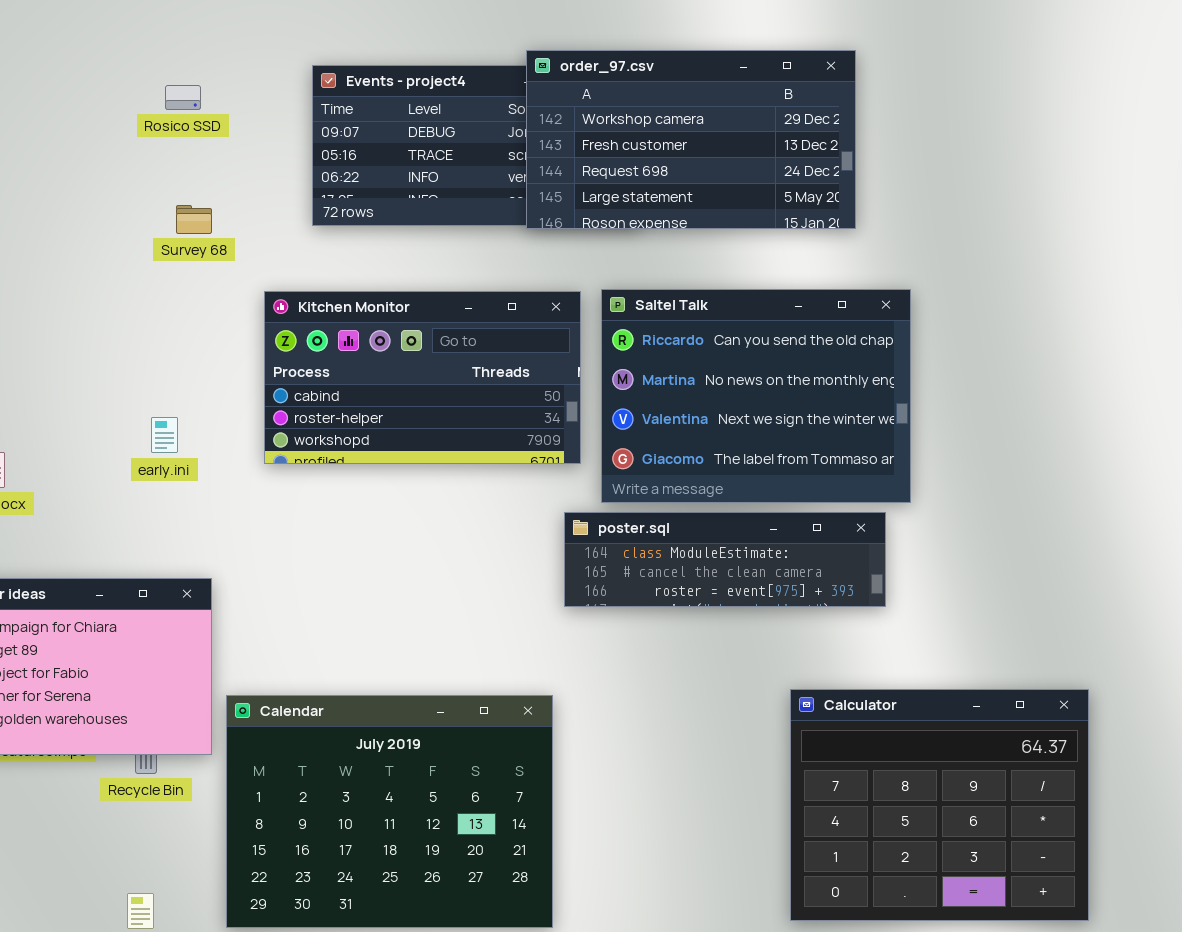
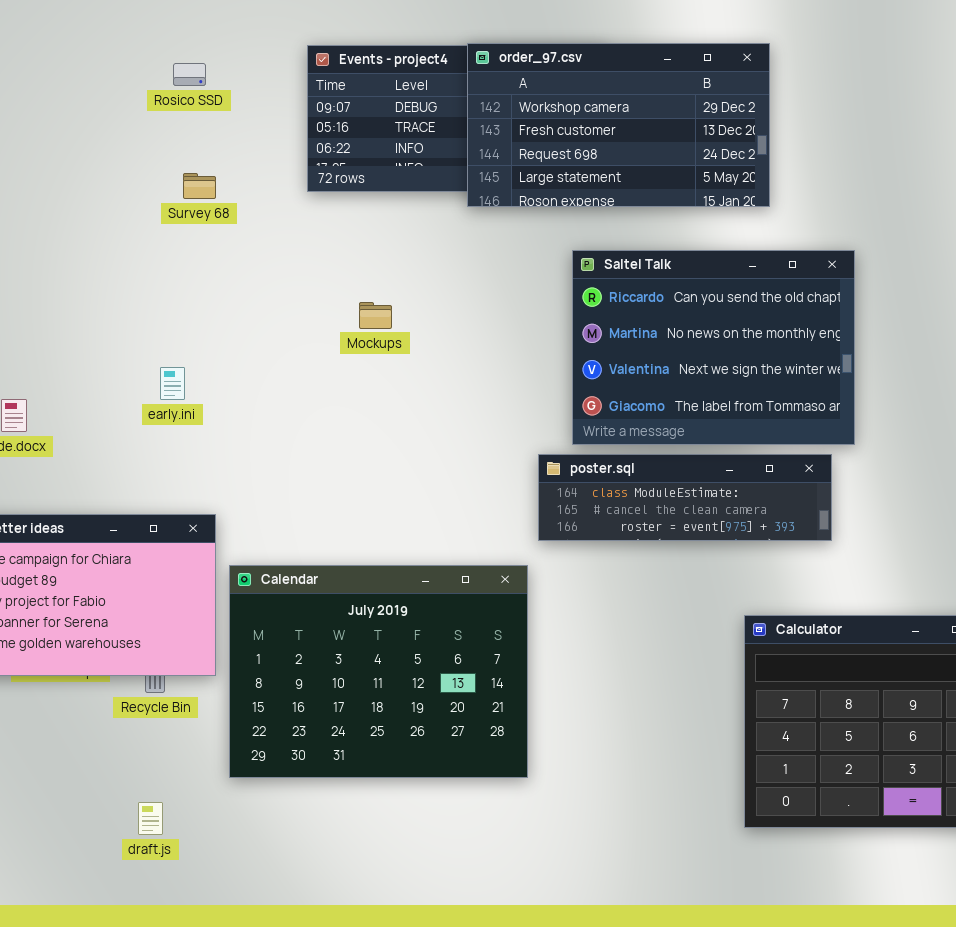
order_97.csv: [526,50,856,229] -> [467,43,770,207], moved
Kitchen Monitor: [264,291,581,464] -> none, closed
Calendar: [226,695,553,928] -> [229,565,528,778], moved

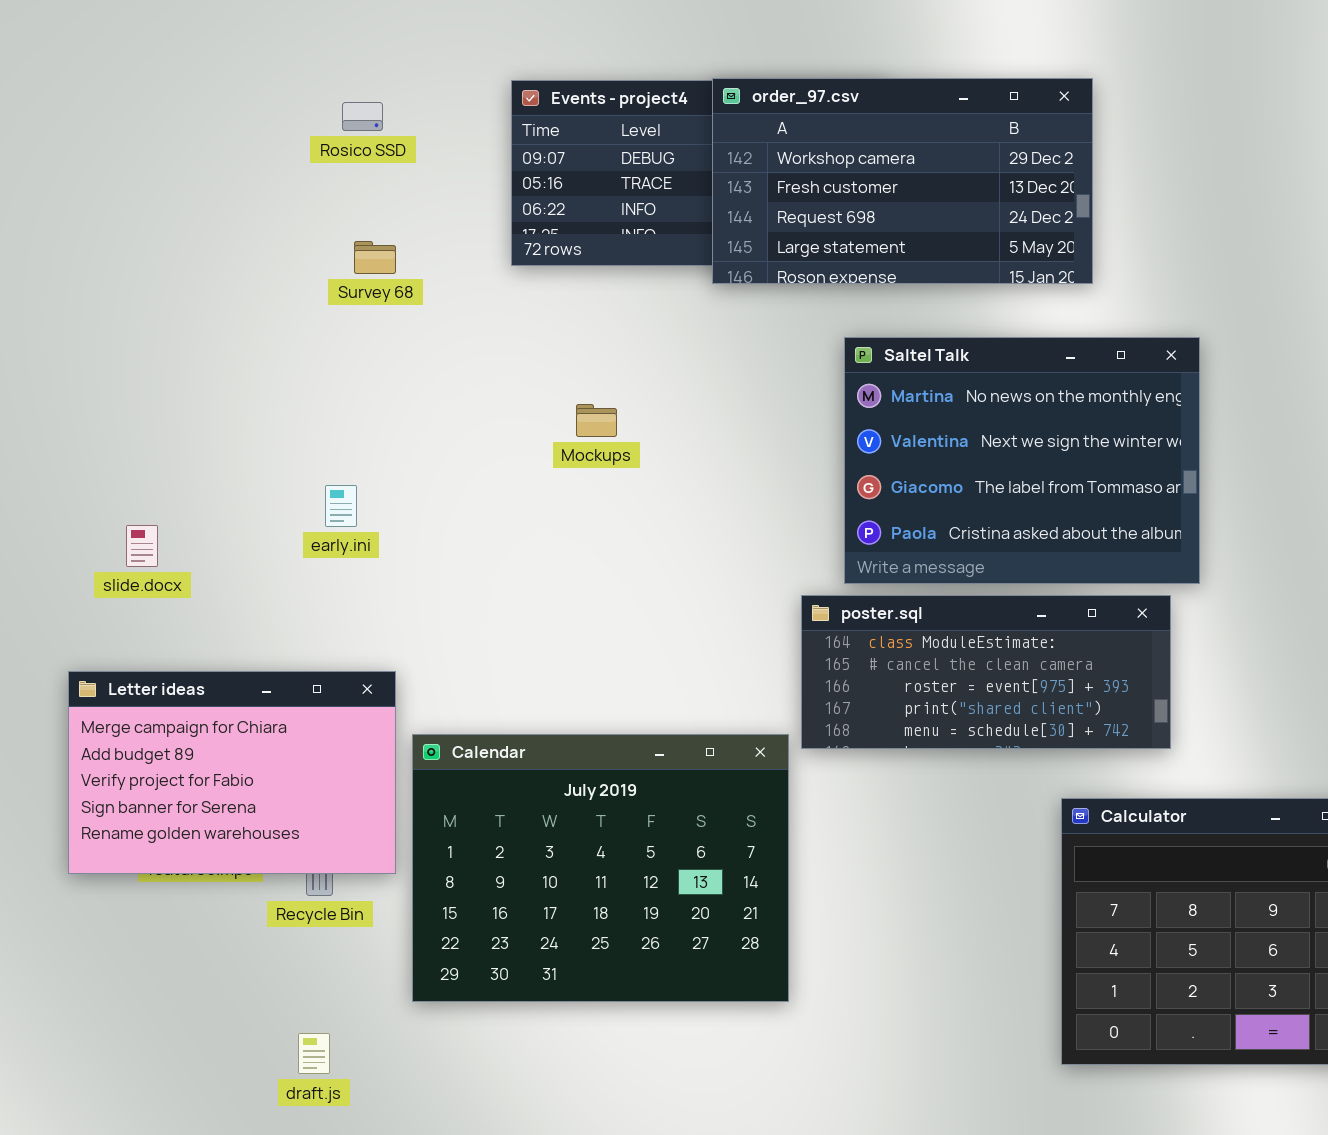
Saltel Talk: [572,250,855,445] -> [844,337,1200,584], scrolled down 1 row
poster.sql: [538,454,832,541] -> [801,595,1171,749], resized

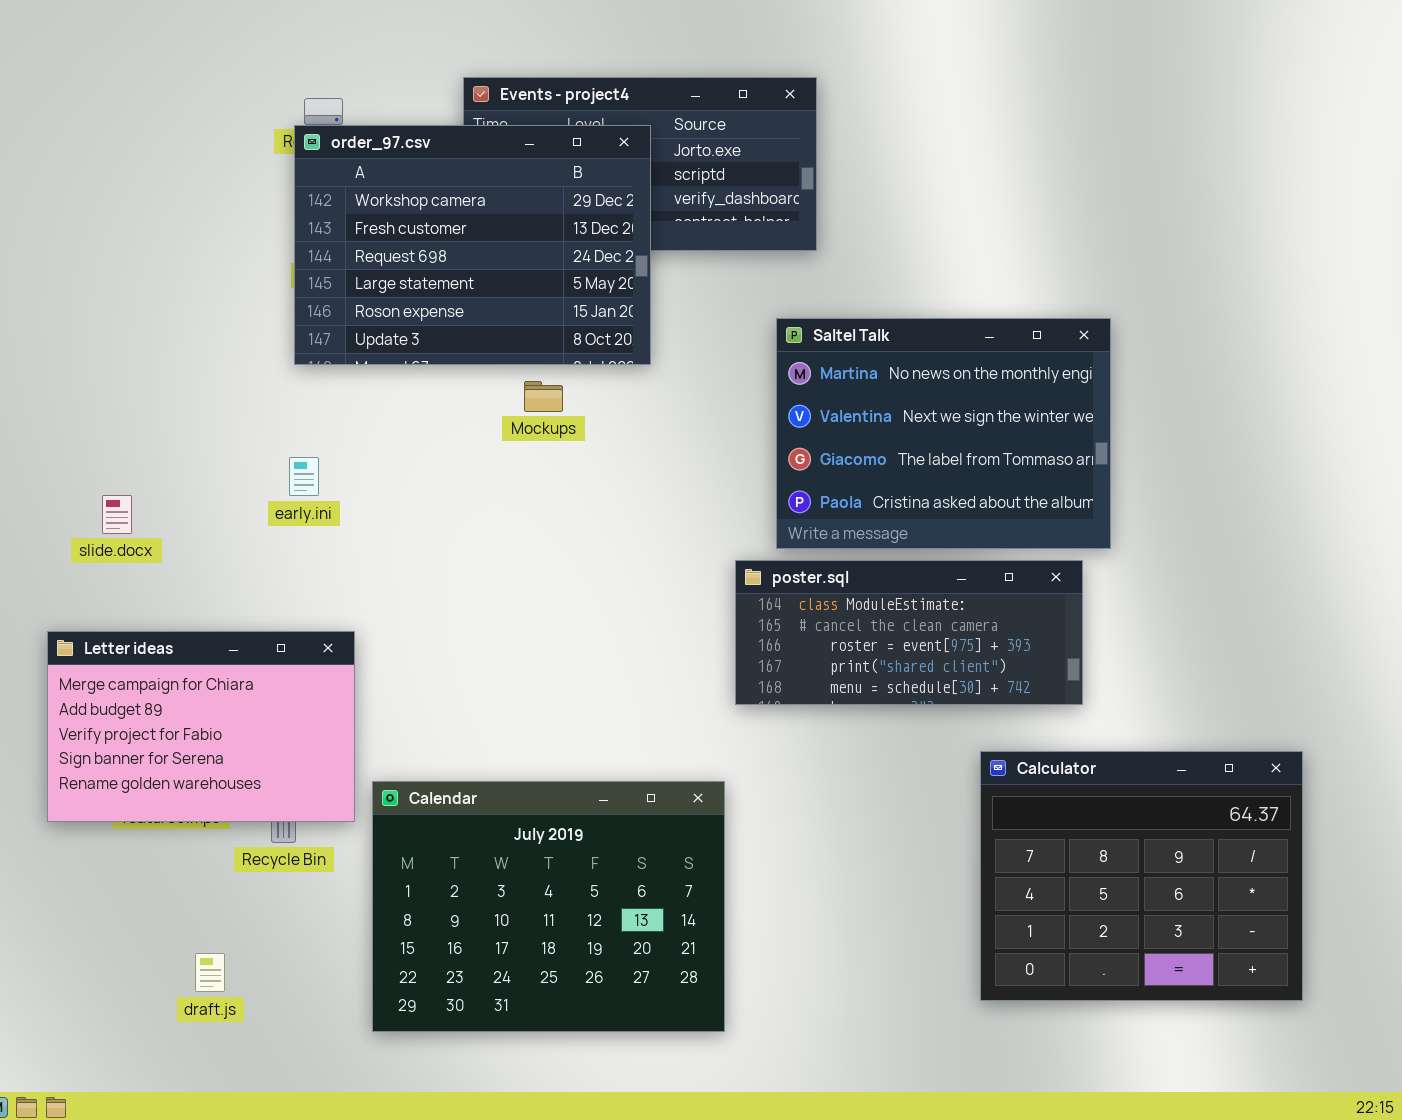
order_97.csv: [712,78,1093,284] -> [294,125,651,365], moved, resized
Calendar: [412,734,789,1002] -> [372,781,725,1032], moved
draft.js: [298,1033,330,1074] -> [195,953,225,992], moved

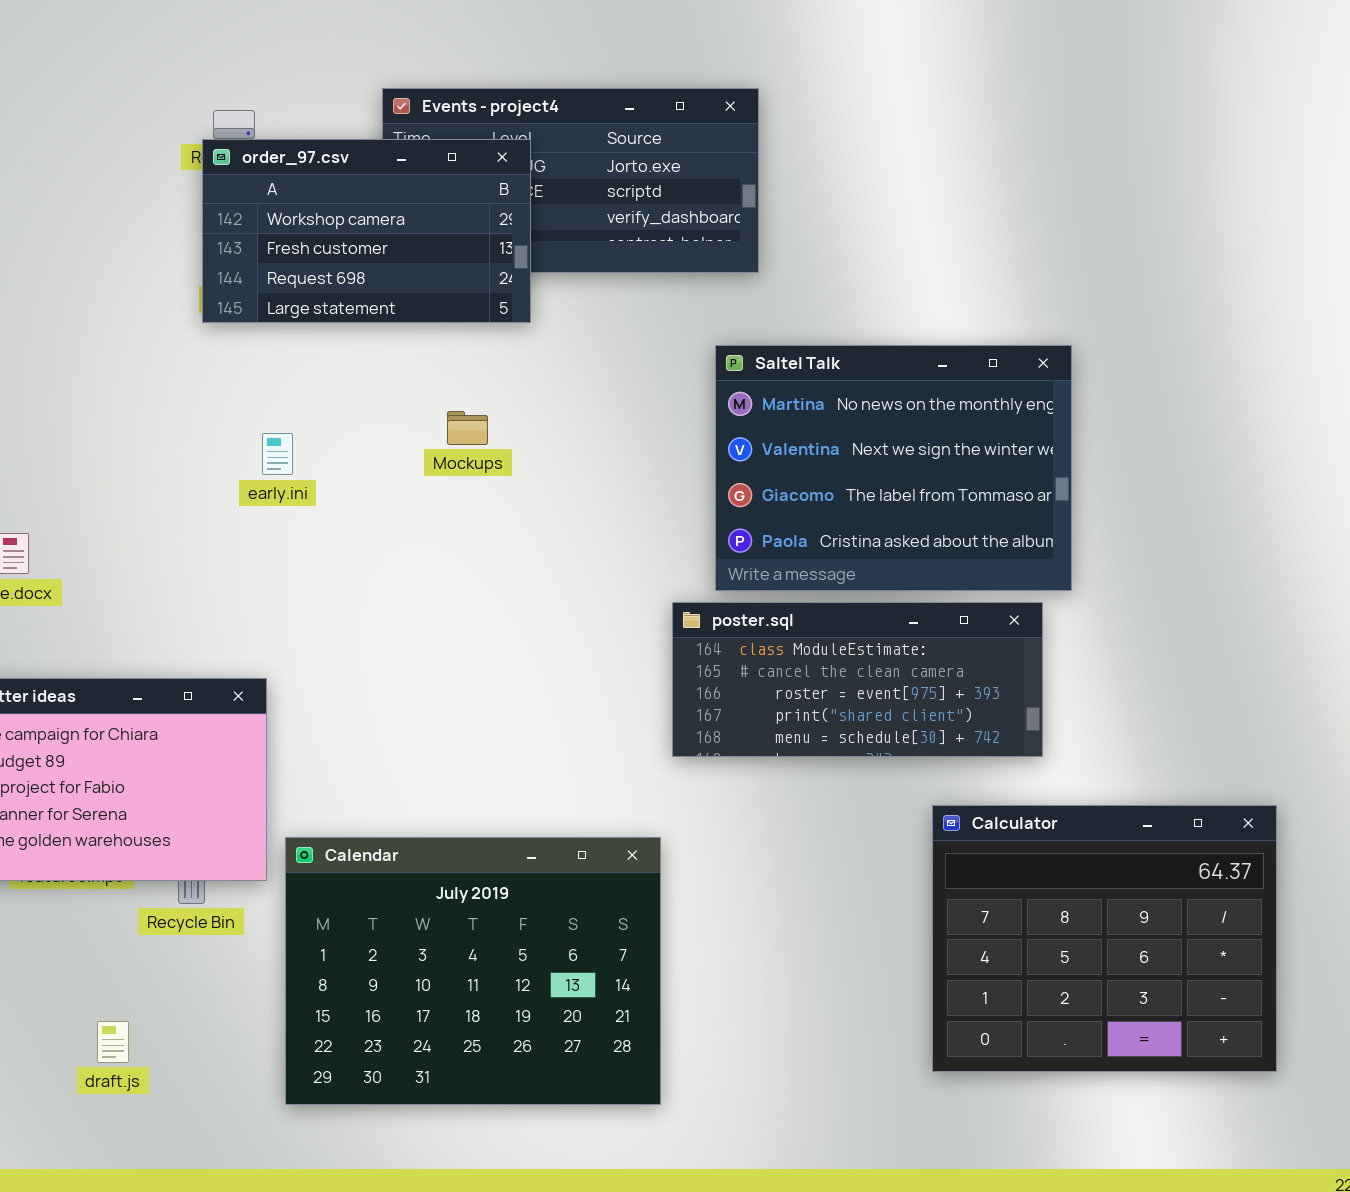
order_97.csv: [294,125,651,365] -> [202,139,531,323], resized
early.ini: [289,457,319,496] -> [262,433,293,475], moved

